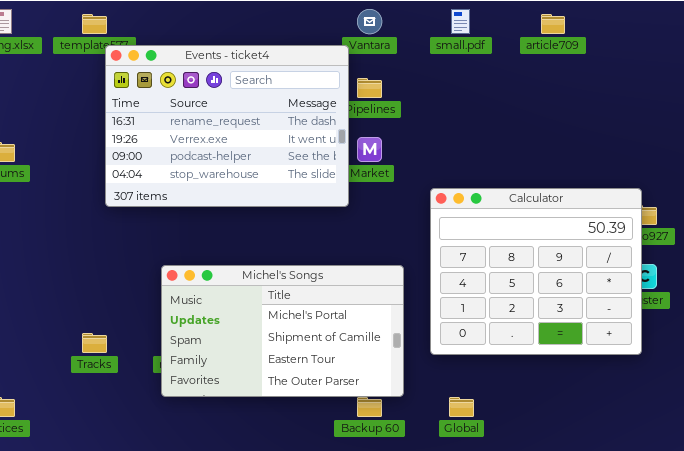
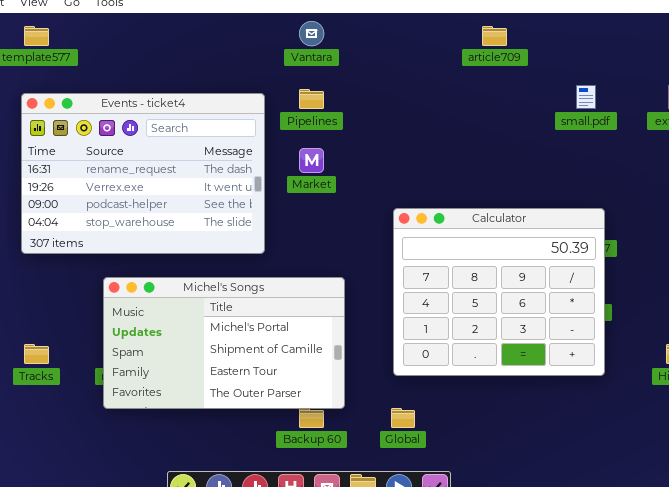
small.pdf: [451,9,470,34] -> [576,85,596,109], moved
Events - ticket4: [105,45,349,207] -> [21,93,265,254], moved
Calculator: [430,188,642,355] -> [393,208,605,376], moved

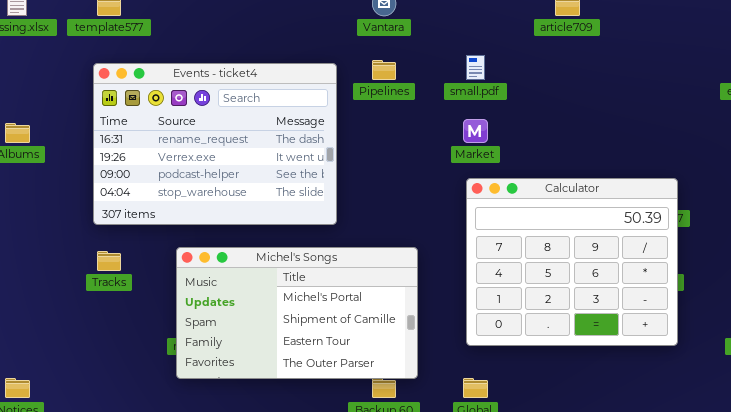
small.pdf: [576,85,596,109] -> [466,55,485,80], moved
Market: [299,148,324,173] -> [463,119,488,143], moved
Tracks: [24,344,49,364] -> [97,251,121,271], moved

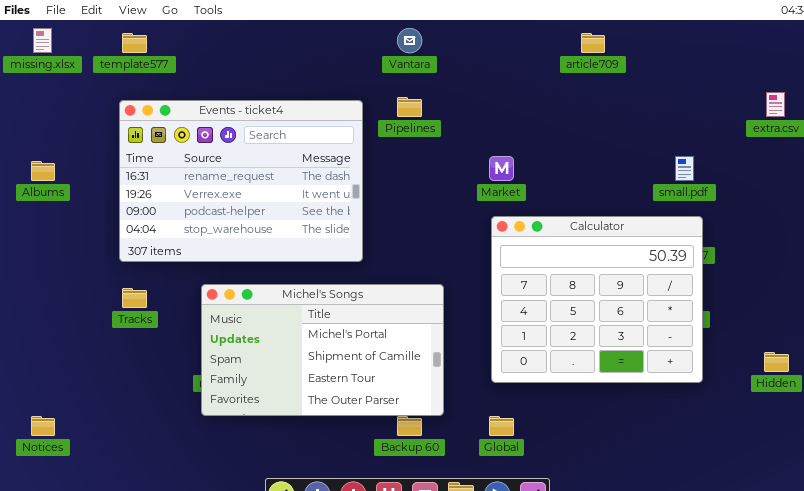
small.pdf: [466,55,485,80] -> [675,156,694,181], moved

